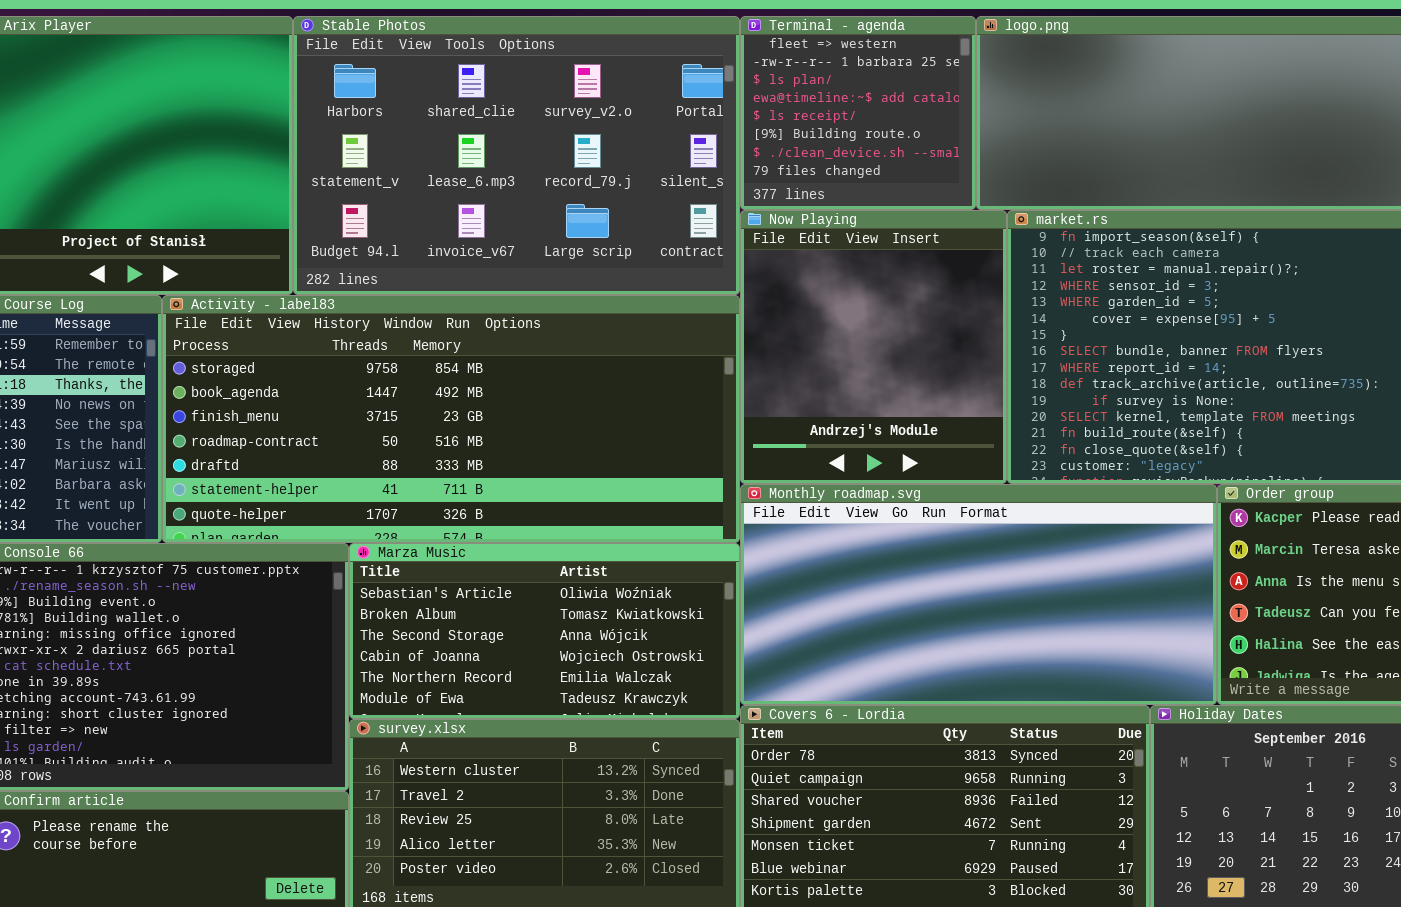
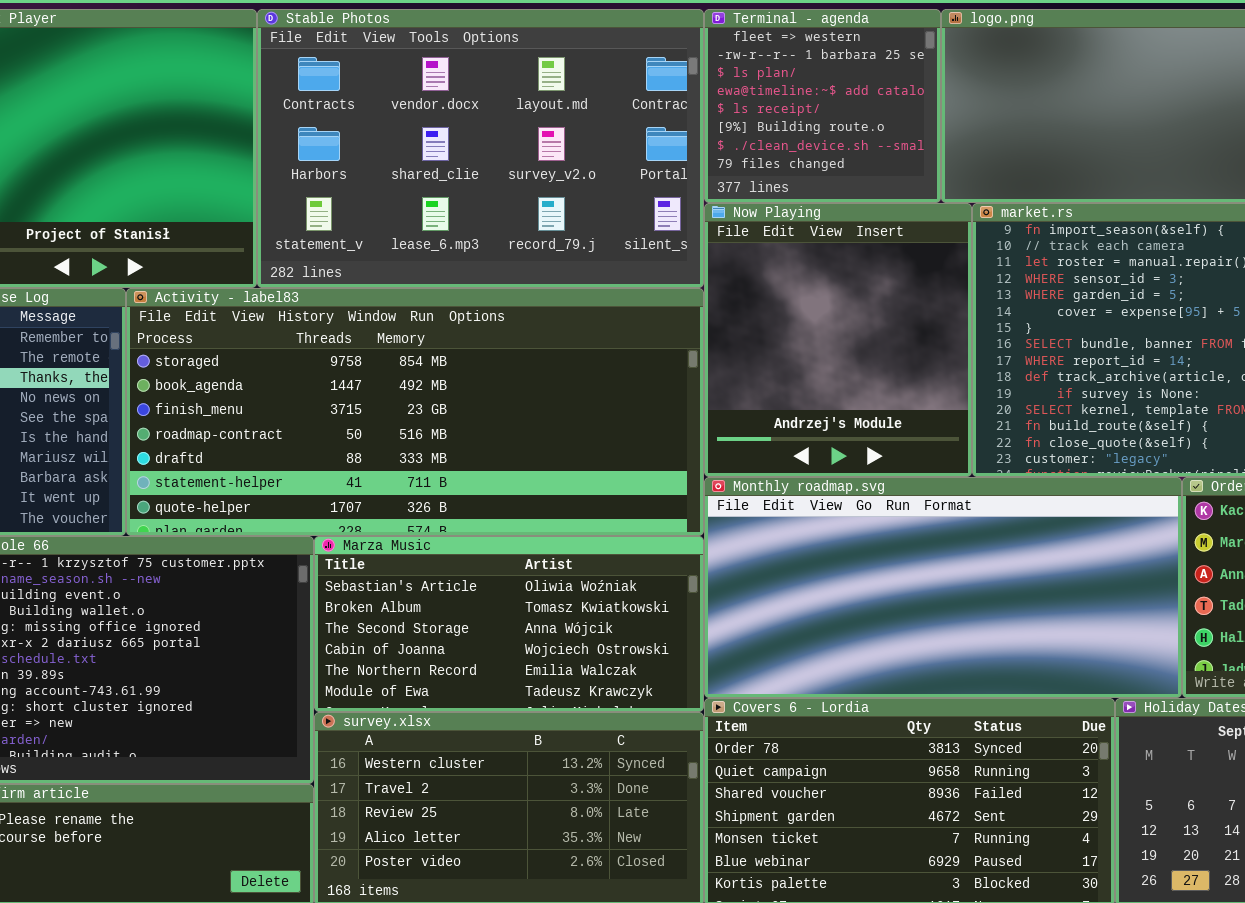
Stable Photos: [293,16,740,295] -> [257,9,704,288], scrolled up 1 row

